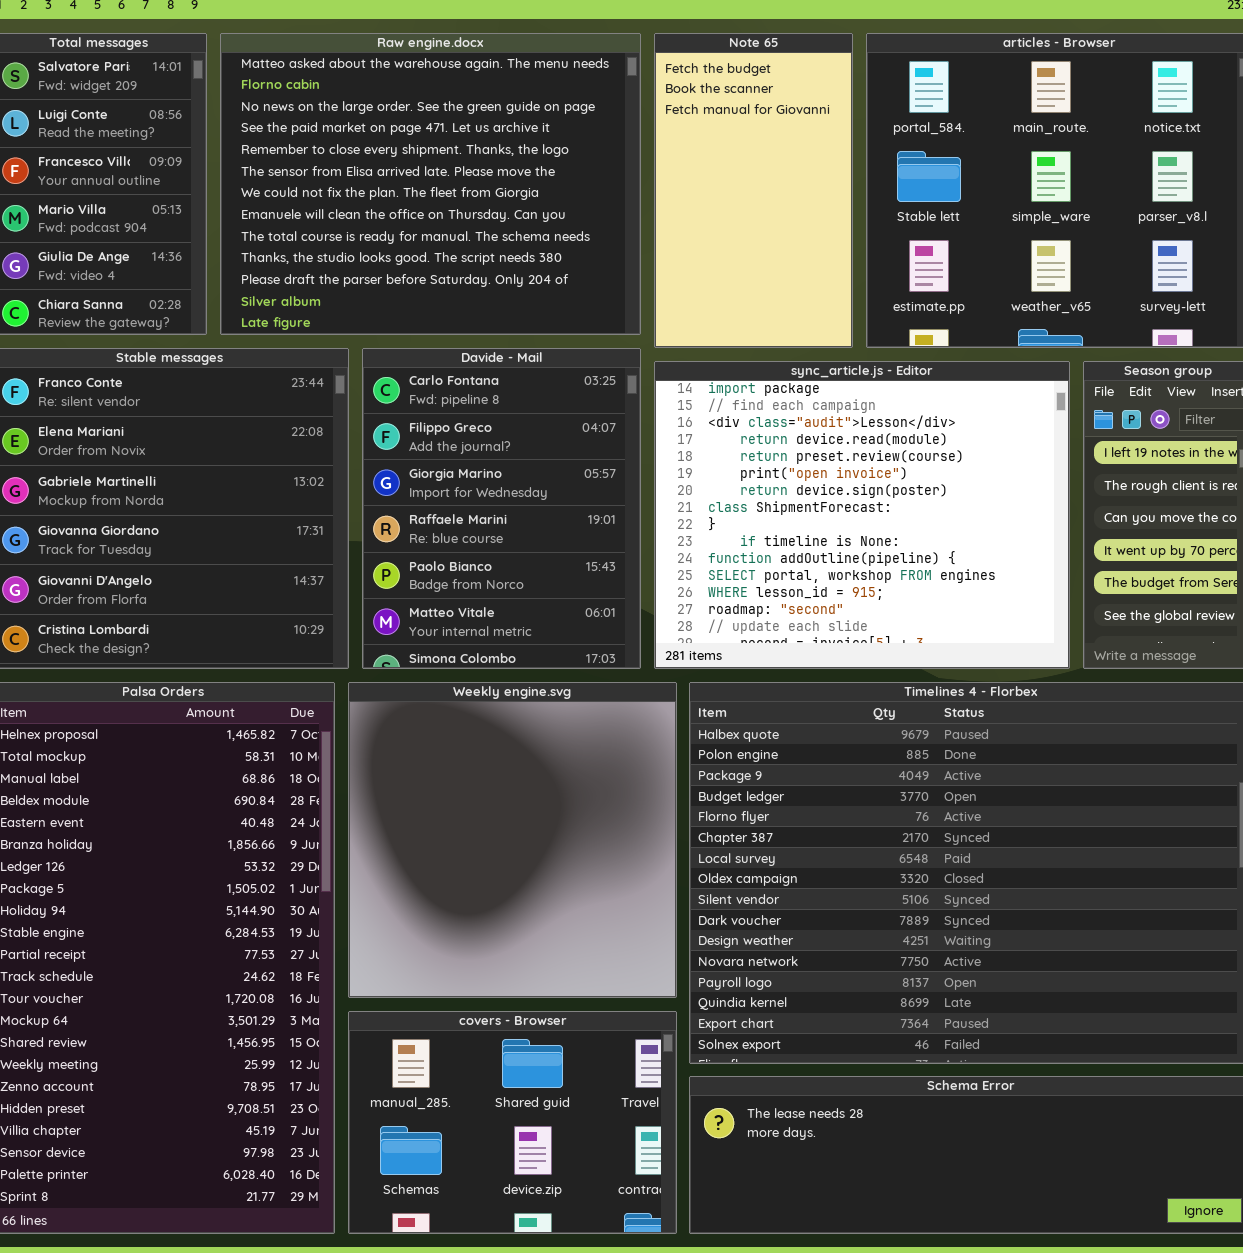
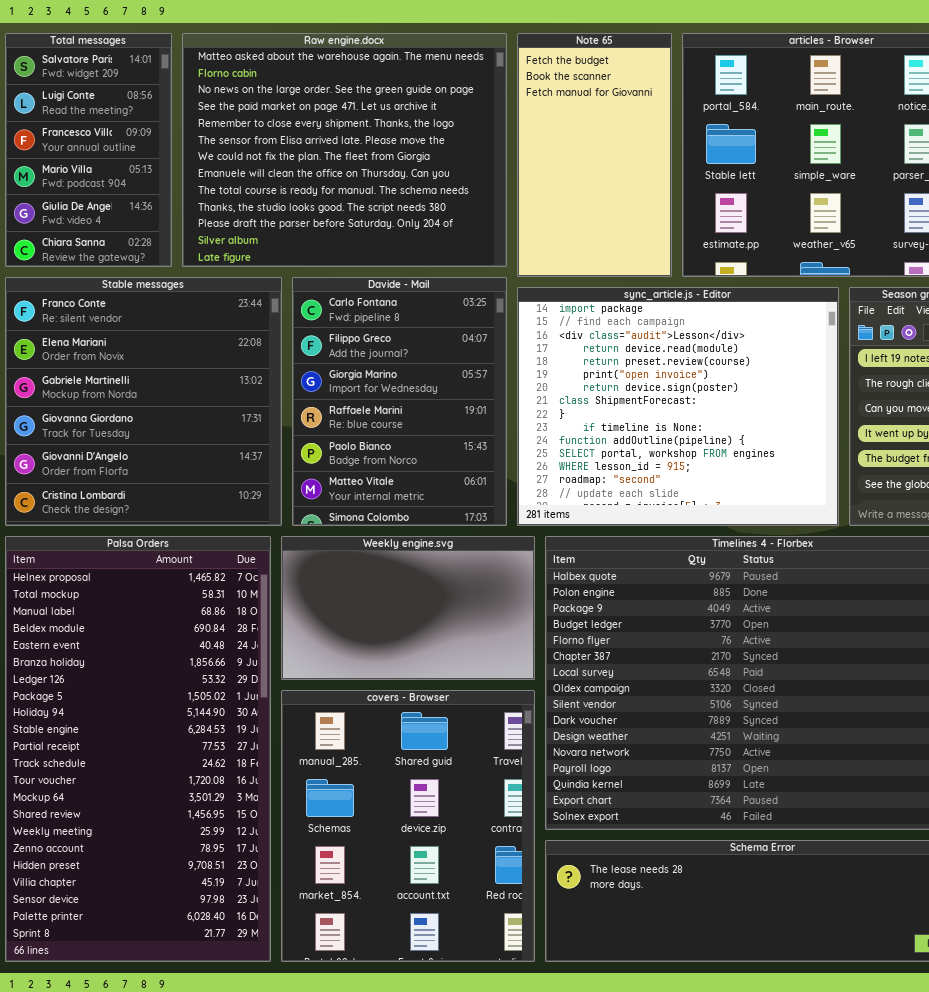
Weekly engine.svg: [348,682,677,998] -> [281,536,535,680], resized
covers - Browser: [348,1011,677,1234] -> [281,690,535,962], resized

